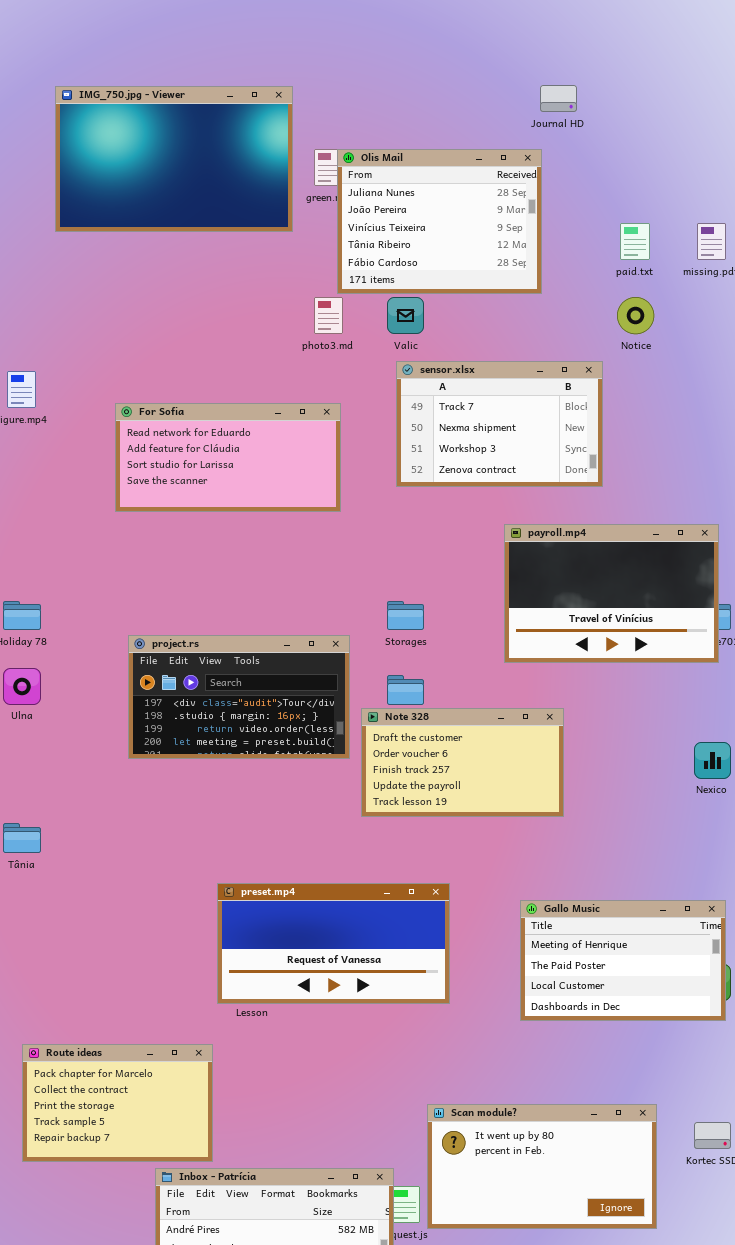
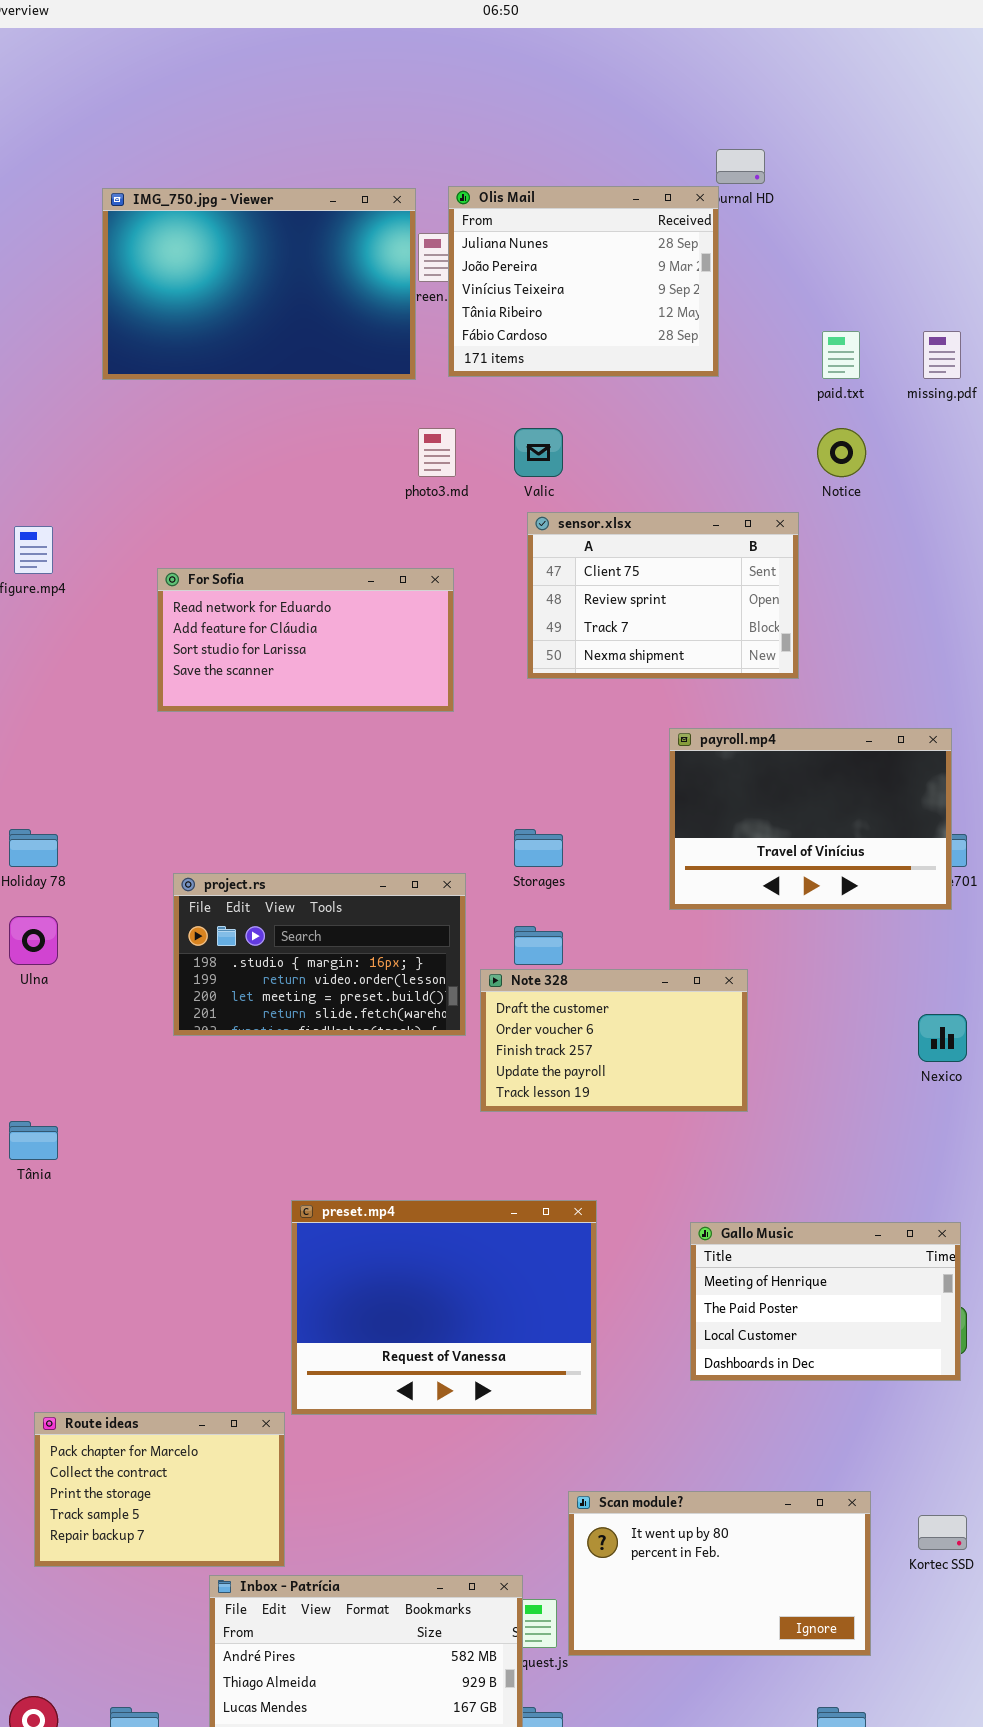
IMG_750.jpg - Viewer: [55,86,293,232] -> [102,188,416,380], moved
Olis Mail: [337,149,542,294] -> [448,186,719,377], moved
sensor.xlsx: [396,361,603,487] -> [527,512,799,679], scrolled up 2 rows
project.rs: [128,635,350,759] -> [173,873,466,1036], scrolled down 1 row
preset.mp4: [217,883,450,1004] -> [291,1200,597,1415], resized

